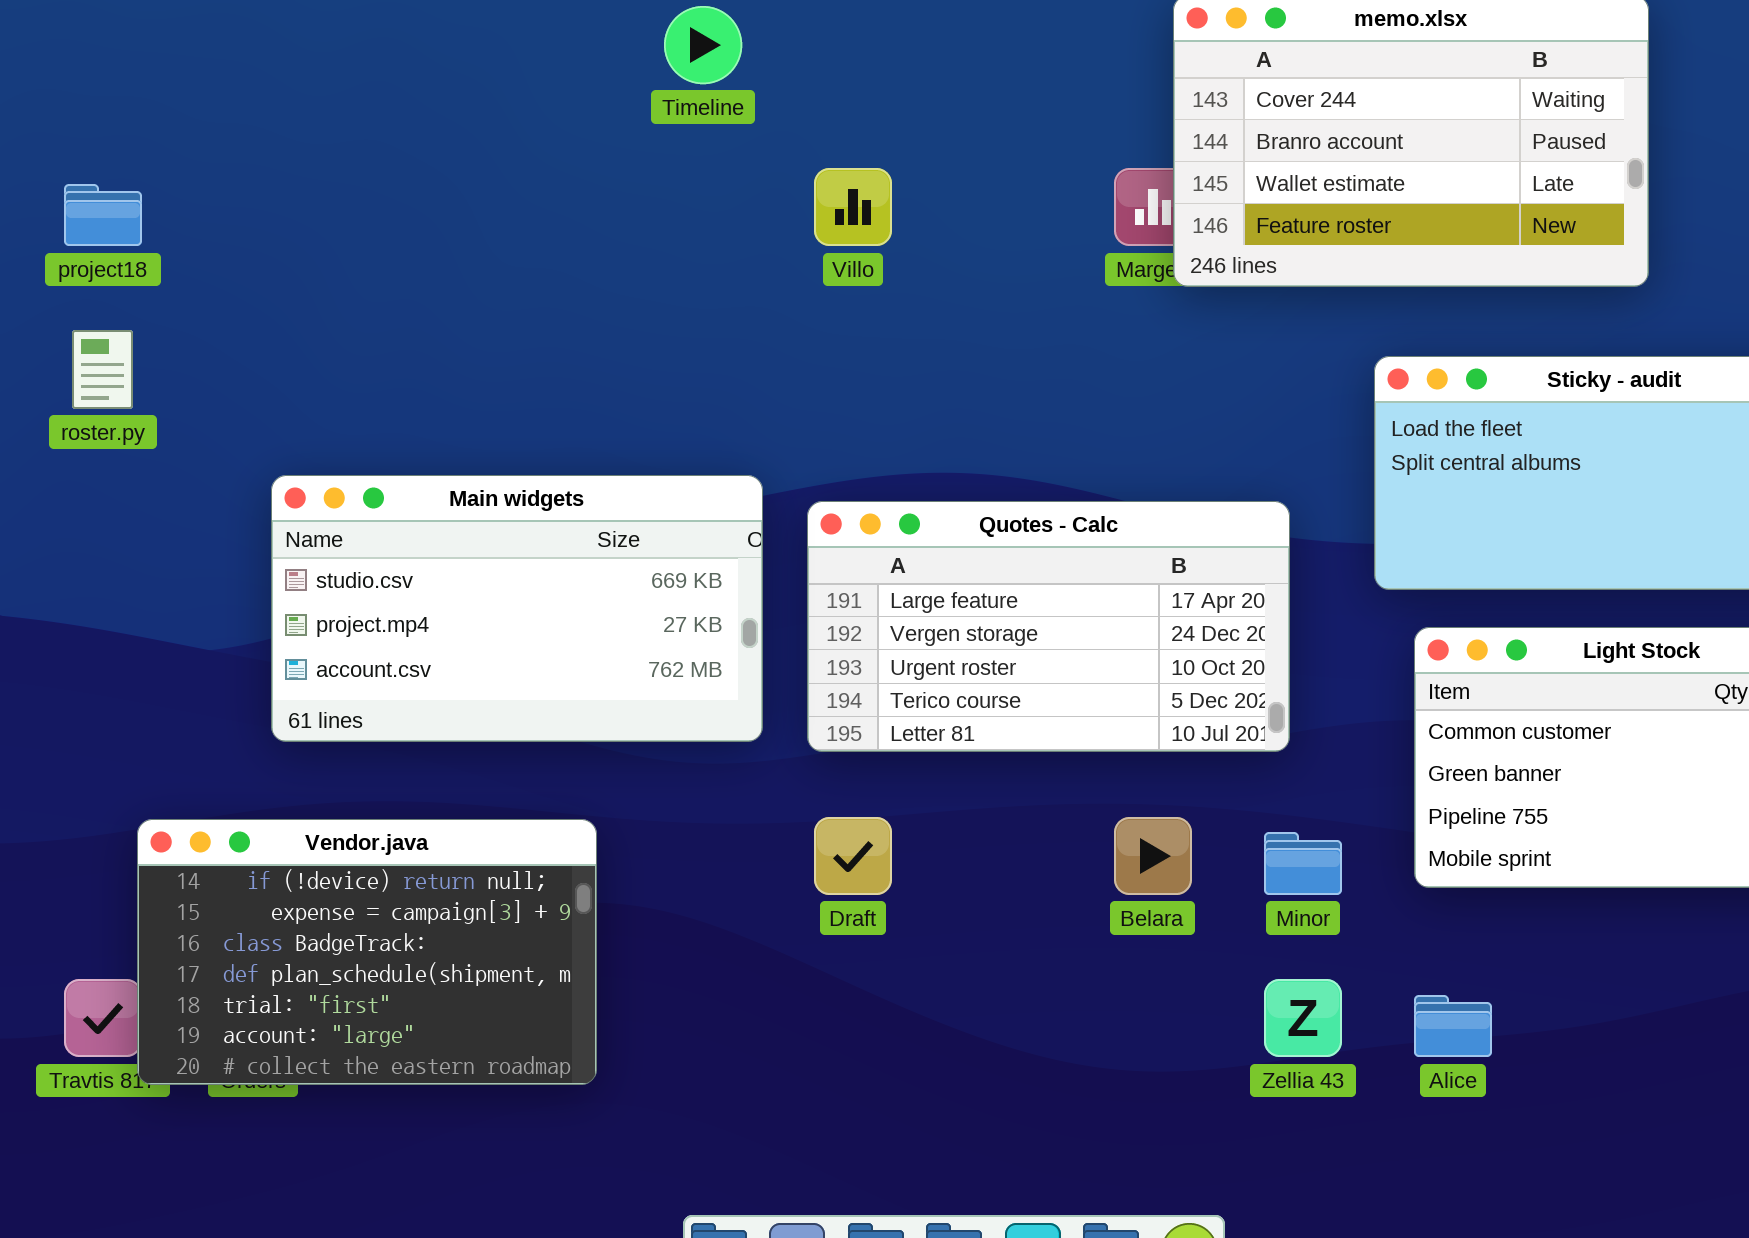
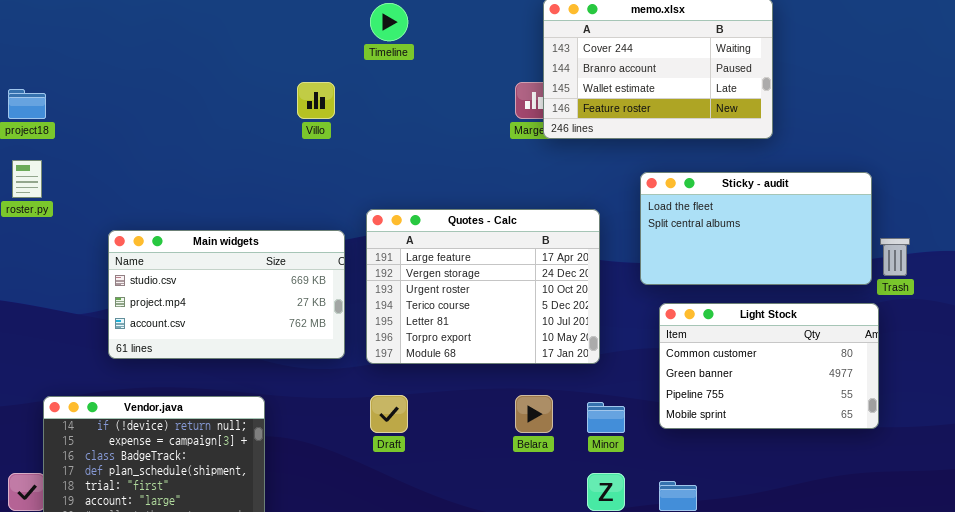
Timeline: [664,6,742,84] -> [370,3,408,41], moved
Villo: [814,168,892,246] -> [297,82,335,119], moved
Quotes - Calc: [807,501,1290,752] -> [366,209,600,364], resized

